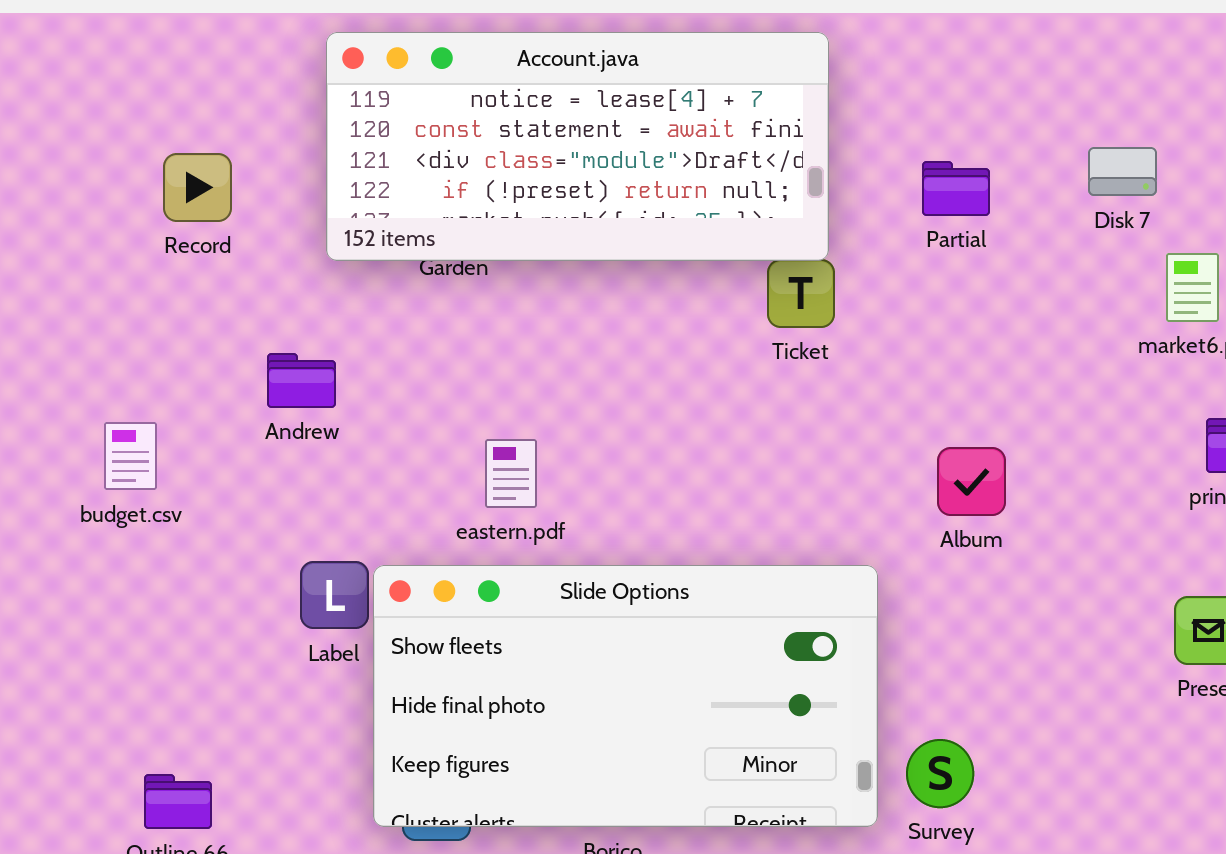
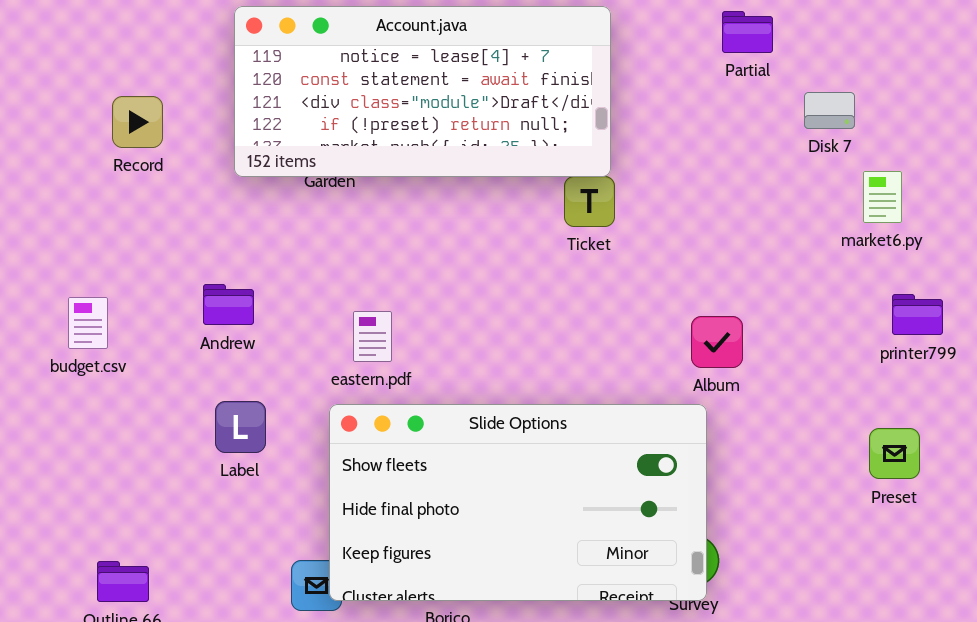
Partial: [922,161,990,216] -> [722,11,773,53], moved
Andrew: [267,353,336,408] -> [203,284,254,325], moved
Slide Options: [373,565,878,827] -> [329,404,707,601], moved

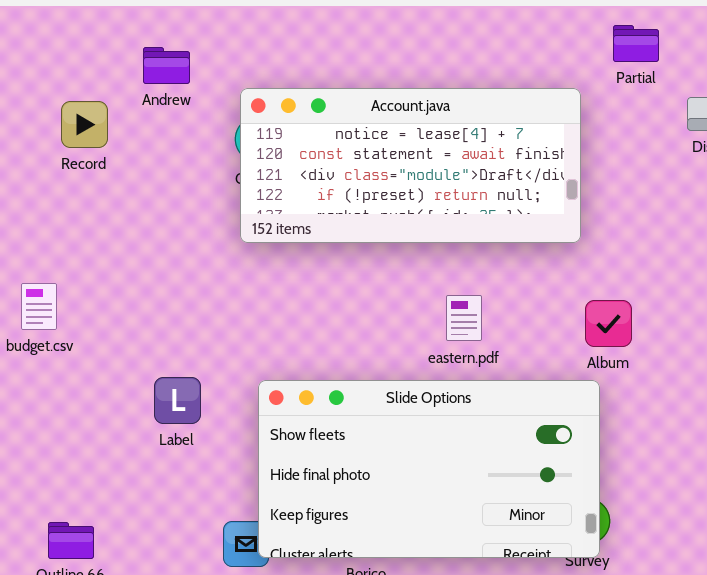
Account.java: [234,6,611,177] -> [240,88,581,243], moved
Andrew: [203,284,254,325] -> [143,47,190,84], moved
eastern.pdf: [353,311,392,362] -> [446,295,482,341], moved

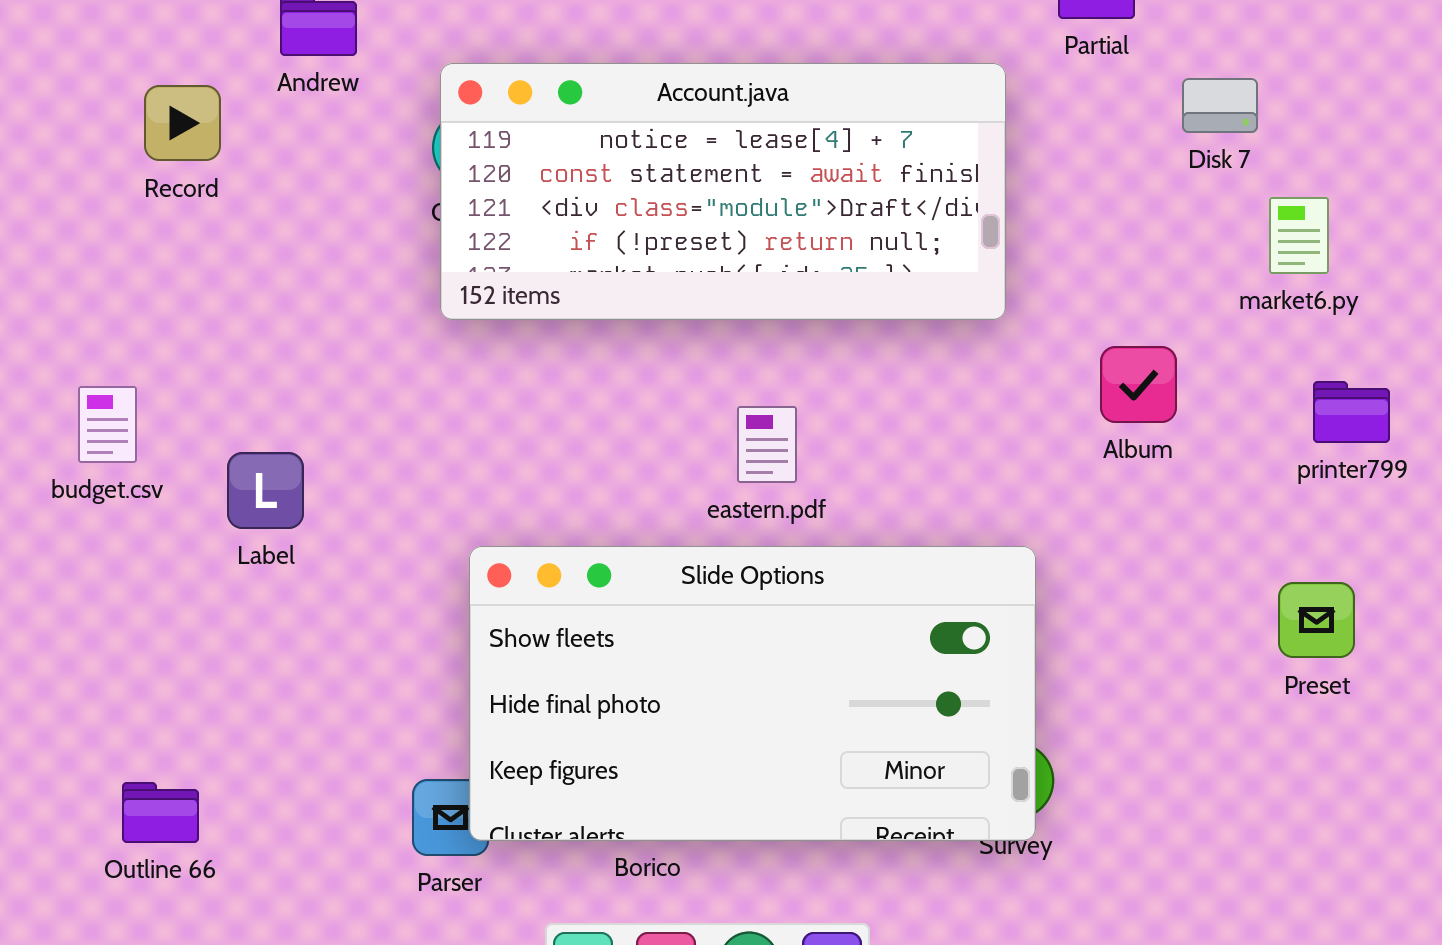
eastern.pdf: [446,295,482,341] -> [737,406,797,483], moved
Album: [585,300,632,347] -> [1100,346,1177,423], moved
Label: [154,377,201,424] -> [227,452,304,529], moved

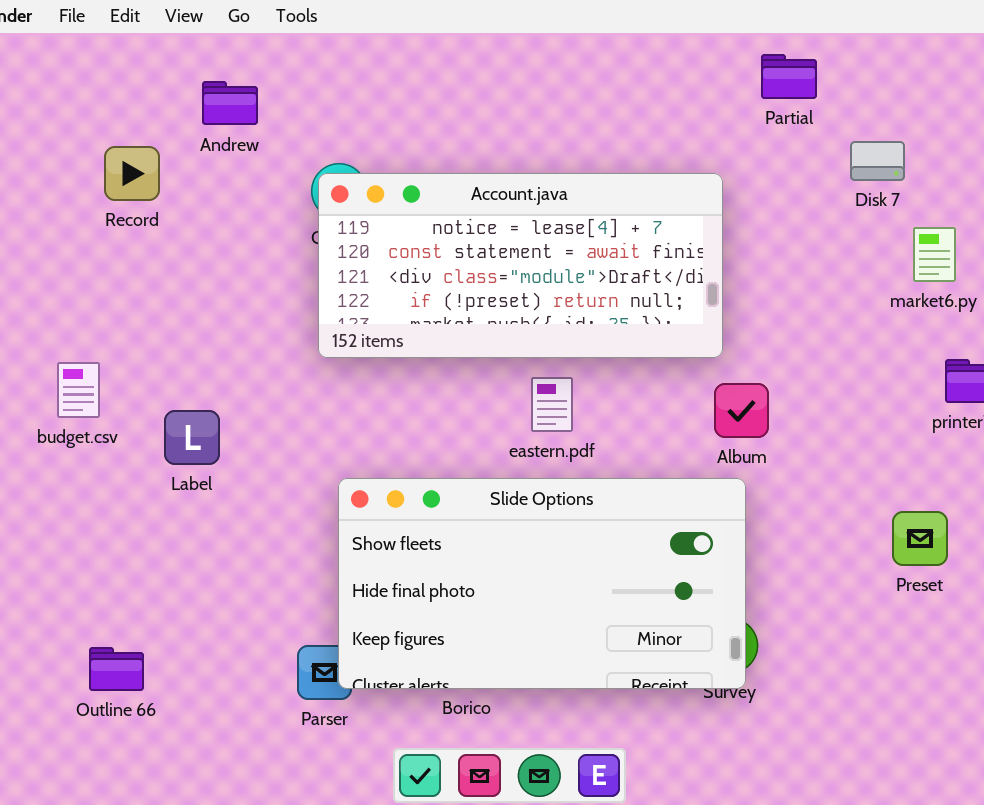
Account.java: [440,63,1006,320] -> [318,173,723,358], moved
Album: [1100,346,1177,423] -> [714,383,769,438], moved
Preset: [1278,582,1355,658] -> [892,511,948,566], moved

